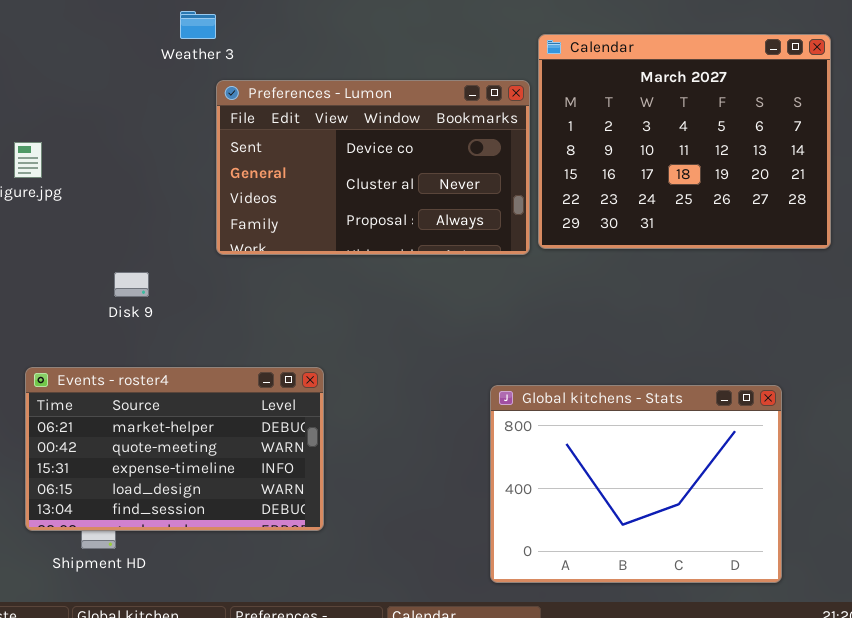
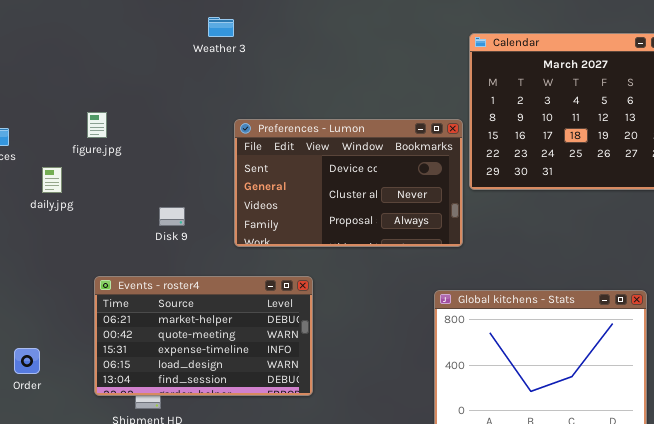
Preferences - Lumon: [216,80,530,255] -> [234,119,463,247], moved

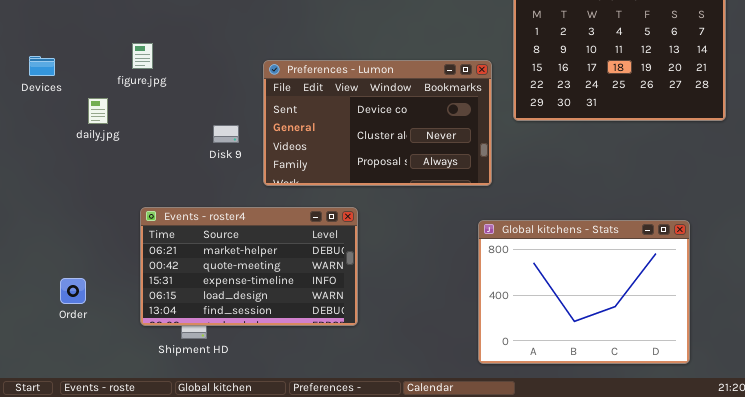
Preferences - Lumon: [234,119,463,247] -> [263,60,492,186], moved
Disk 9: [159,207,185,226] -> [213,125,239,143], moved

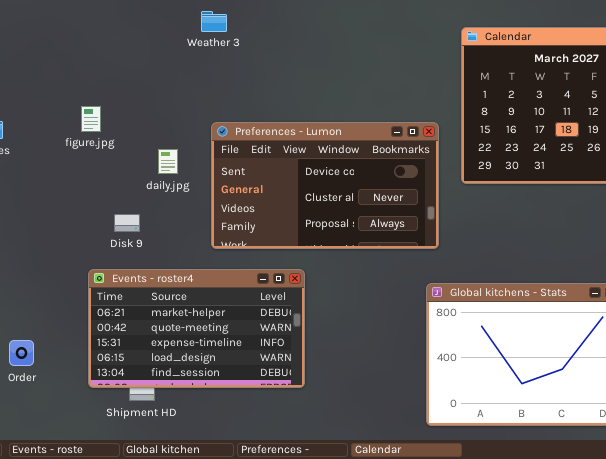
daily.jpg: [88,98,108,124] -> [158,149,178,174], moved
Disk 9: [213,125,239,143] -> [114,214,140,232], moved

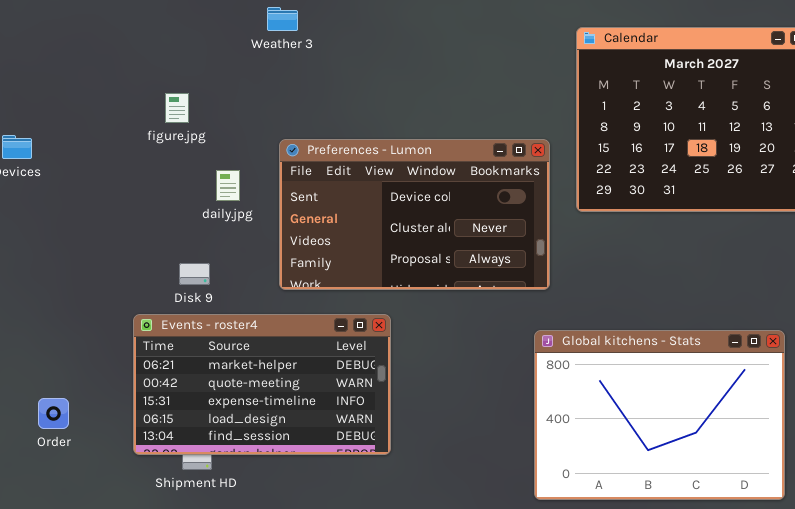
figure.jpg: [81,106,101,132] -> [165,93,189,123], moved
Disk 9: [114,214,140,232] -> [179,263,210,285], moved

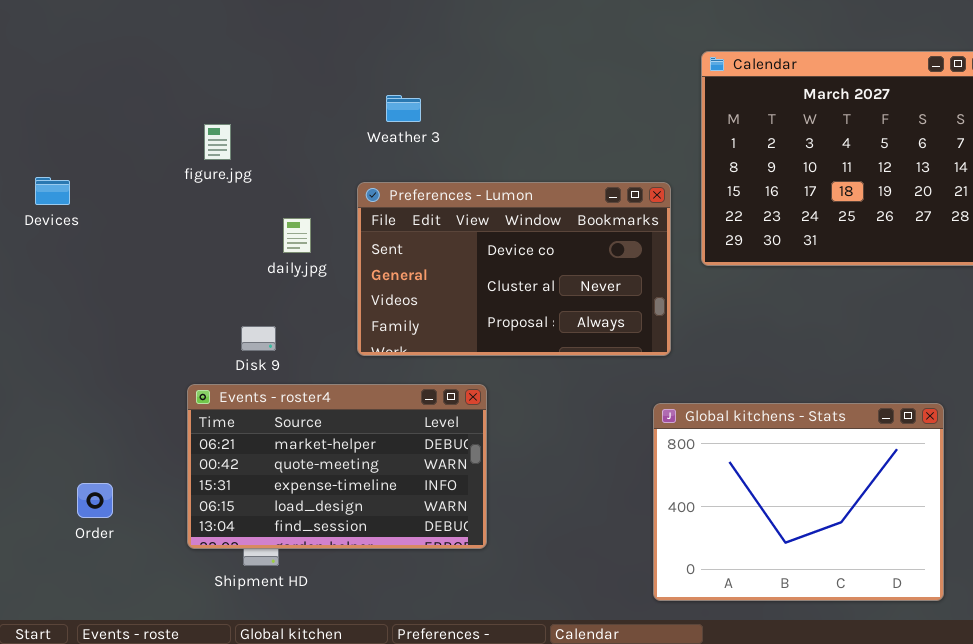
Weather 3: [267,7,298,31] -> [386,95,421,122], moved
figure.jpg: [165,93,189,123] -> [204,124,231,160], moved

